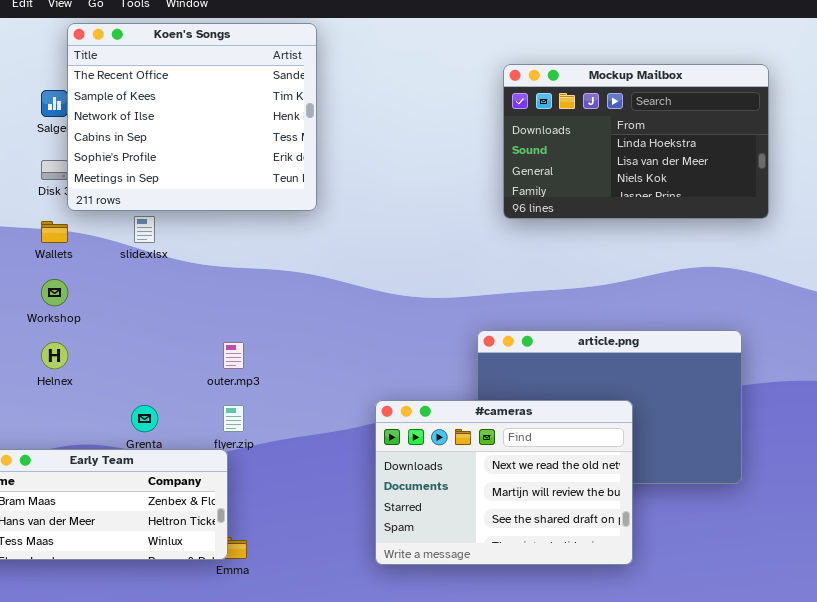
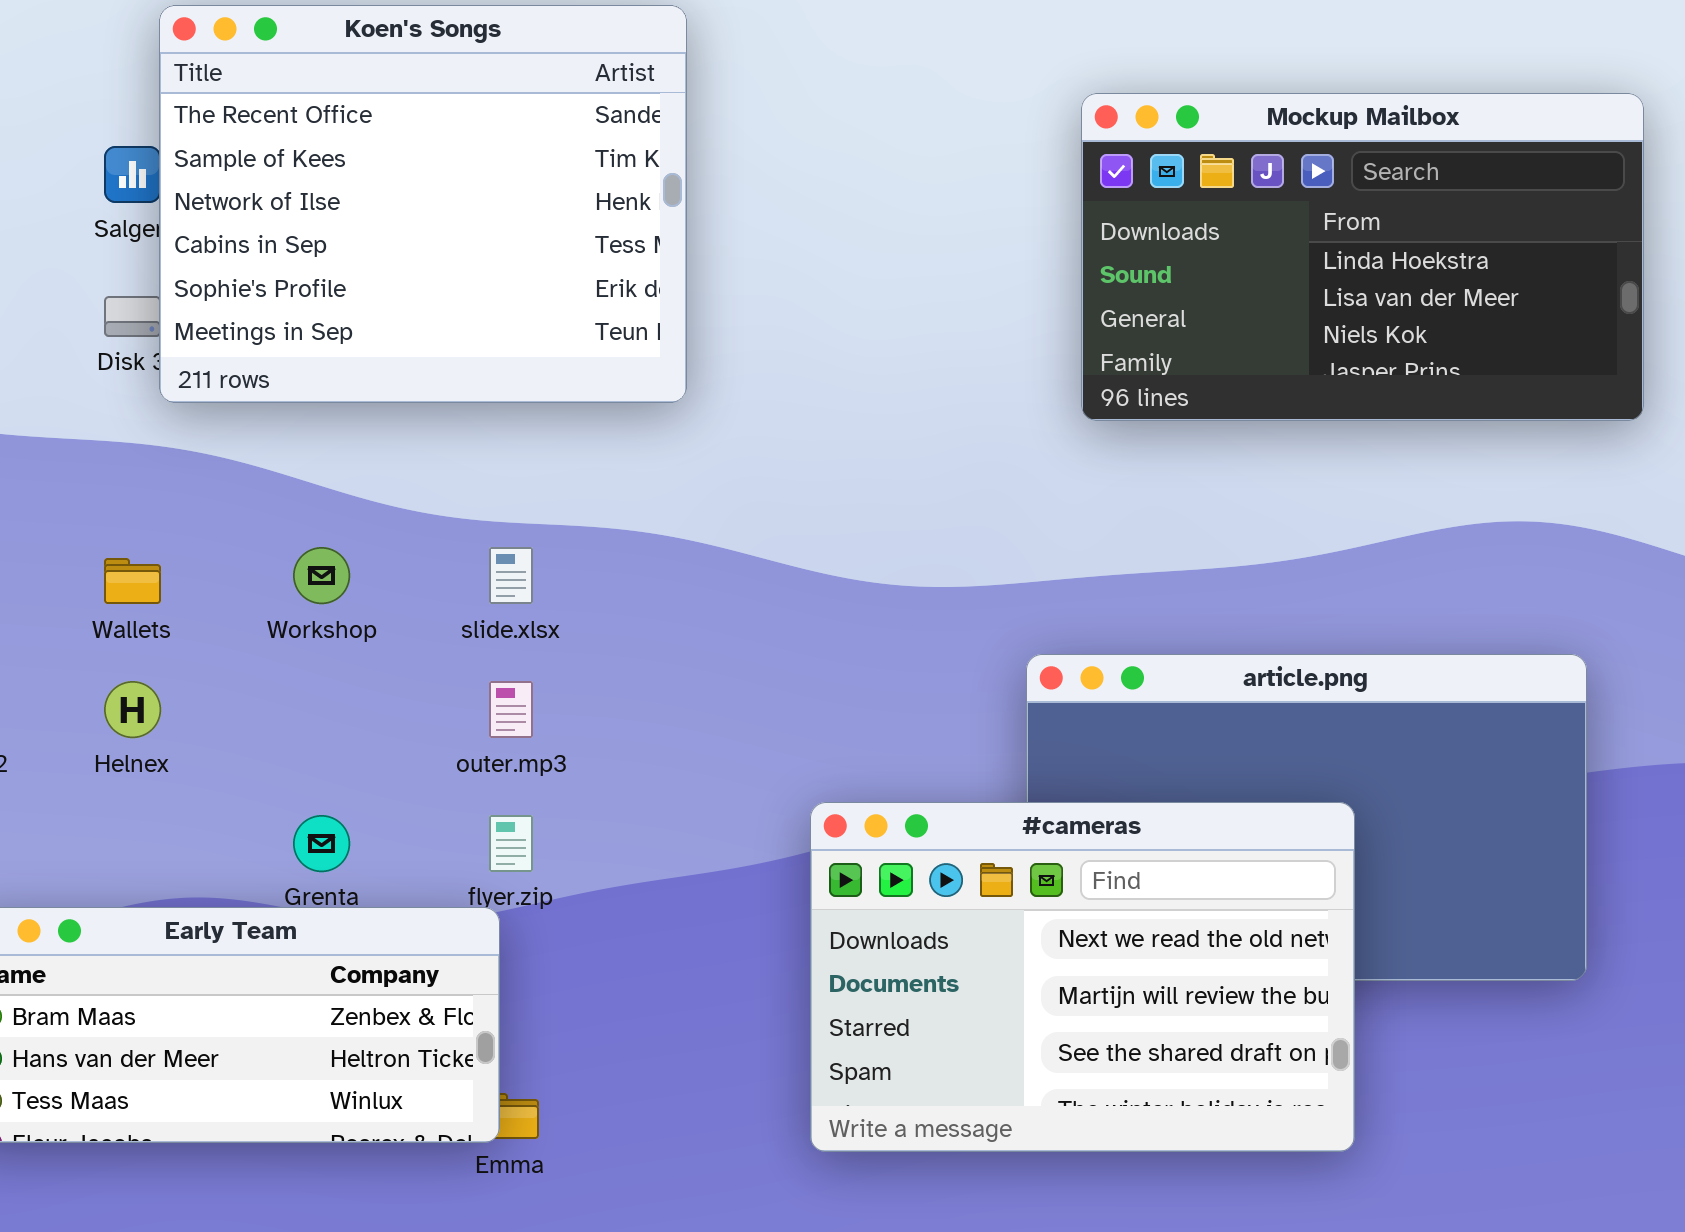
slide.xlsx: [134,216,155,243] -> [489,547,533,604], moved
Wallets: [41,221,68,243] -> [104,558,161,604], moved
Workshop: [41,279,68,306] -> [293,547,350,604], moved

